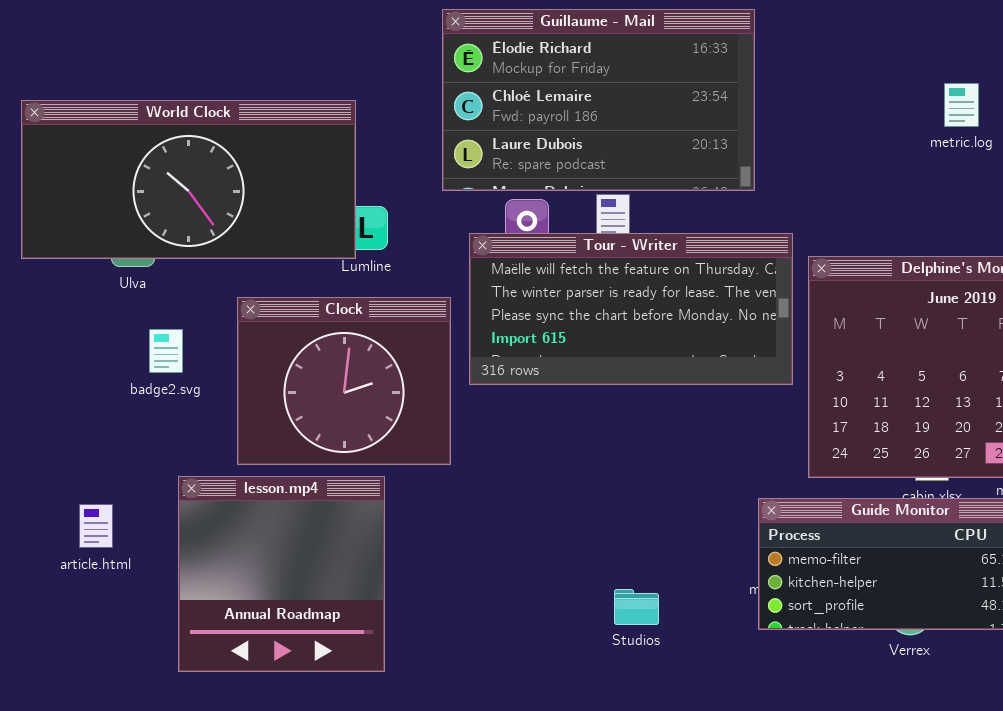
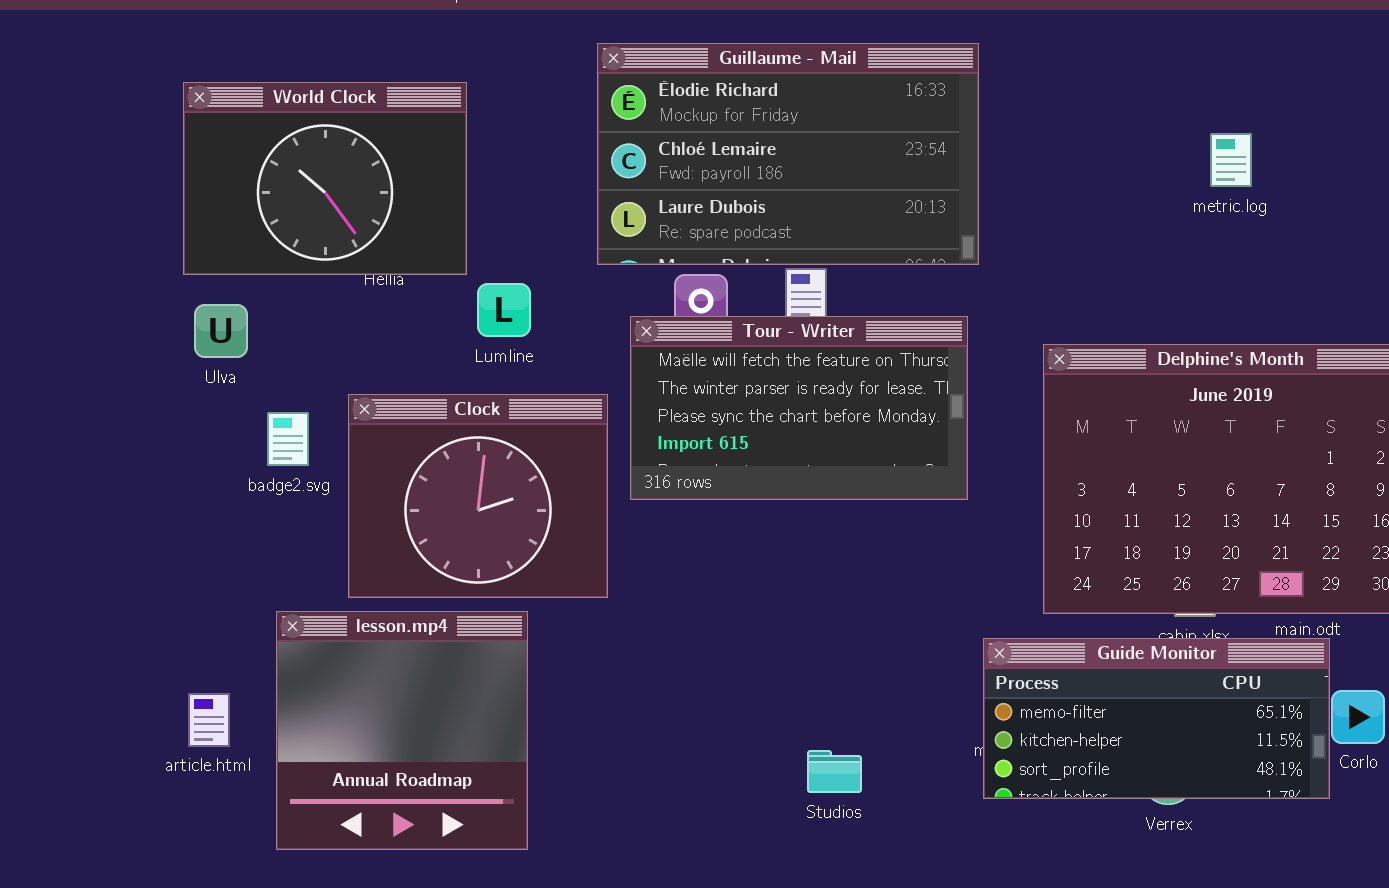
World Clock: [21,100,356,259] -> [183,82,467,275], moved, resized
Tour - Writer: [469,233,793,385] -> [630,316,968,500], resized
badge2.svg: [149,329,183,373] -> [267,412,309,466], moved
article.html: [79,504,113,548] -> [188,693,230,747], moved

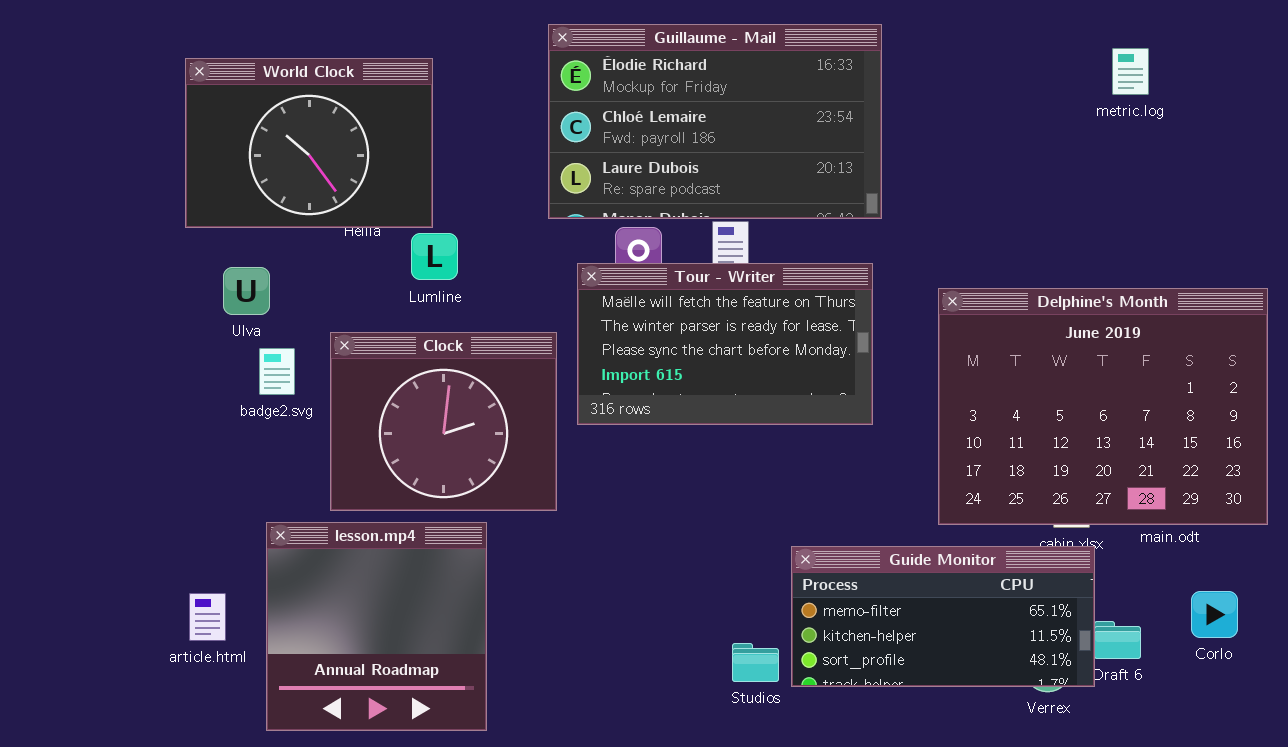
metric.log: [1210,133,1252,187] -> [1112,48,1149,95], moved
Lumline: [477,283,531,337] -> [411,233,458,280], moved
Ulva: [194,304,248,358] -> [223,267,270,315], moved
Guide Monitor: [983,638,1330,799] -> [791,546,1095,687], moved

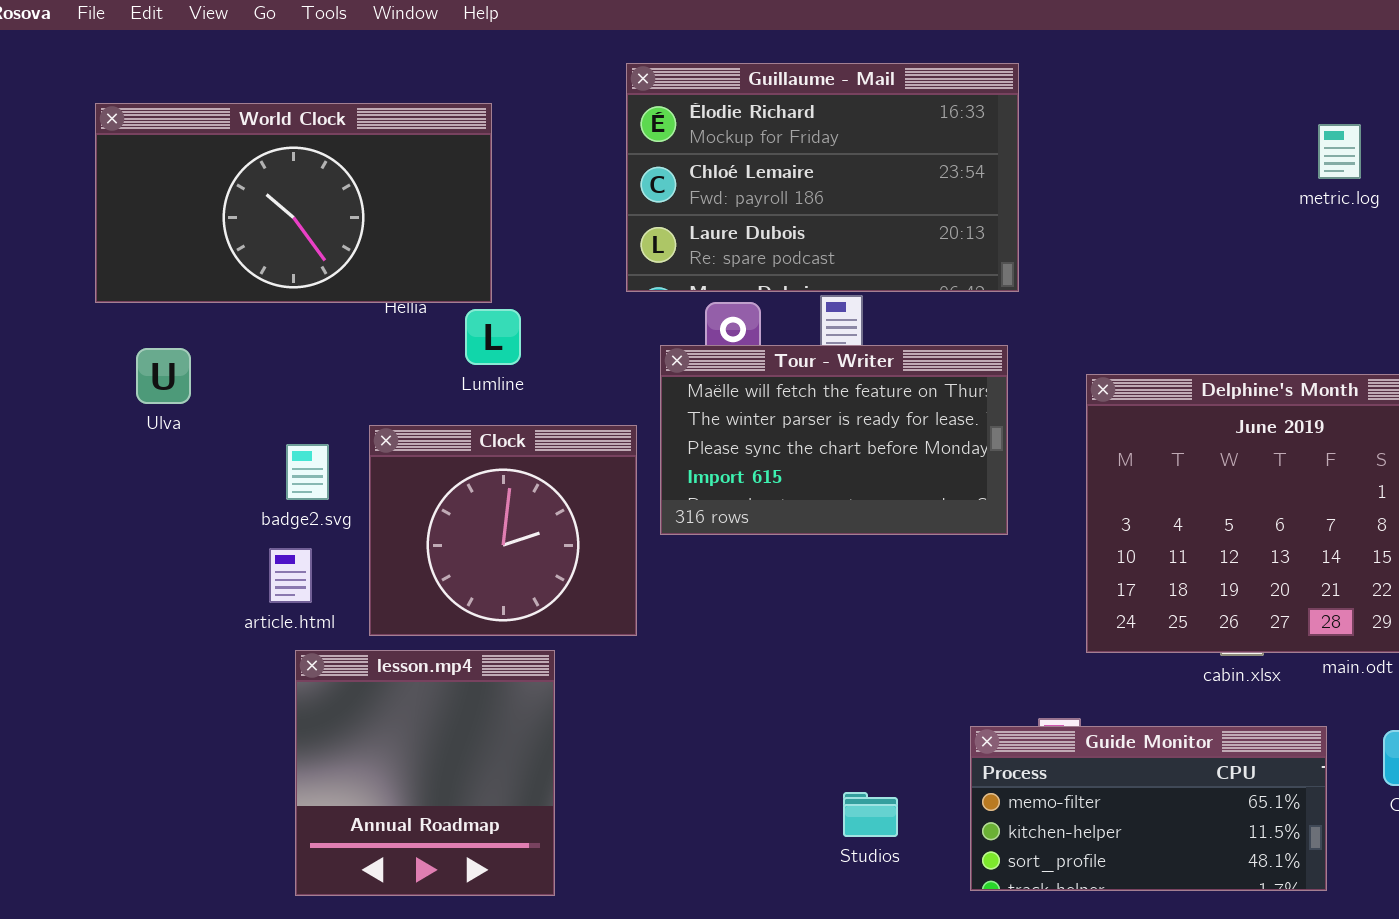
metric.log: [1112,48,1149,95] -> [1318,124,1361,179], moved
World Clock: [185,58,433,228] -> [95,103,492,303], resized
Ulva: [223,267,270,315] -> [136,348,191,404], moved
Guide Monitor: [791,546,1095,687] -> [970,726,1327,891], moved
article.html: [189,593,226,641] -> [269,548,312,603], moved

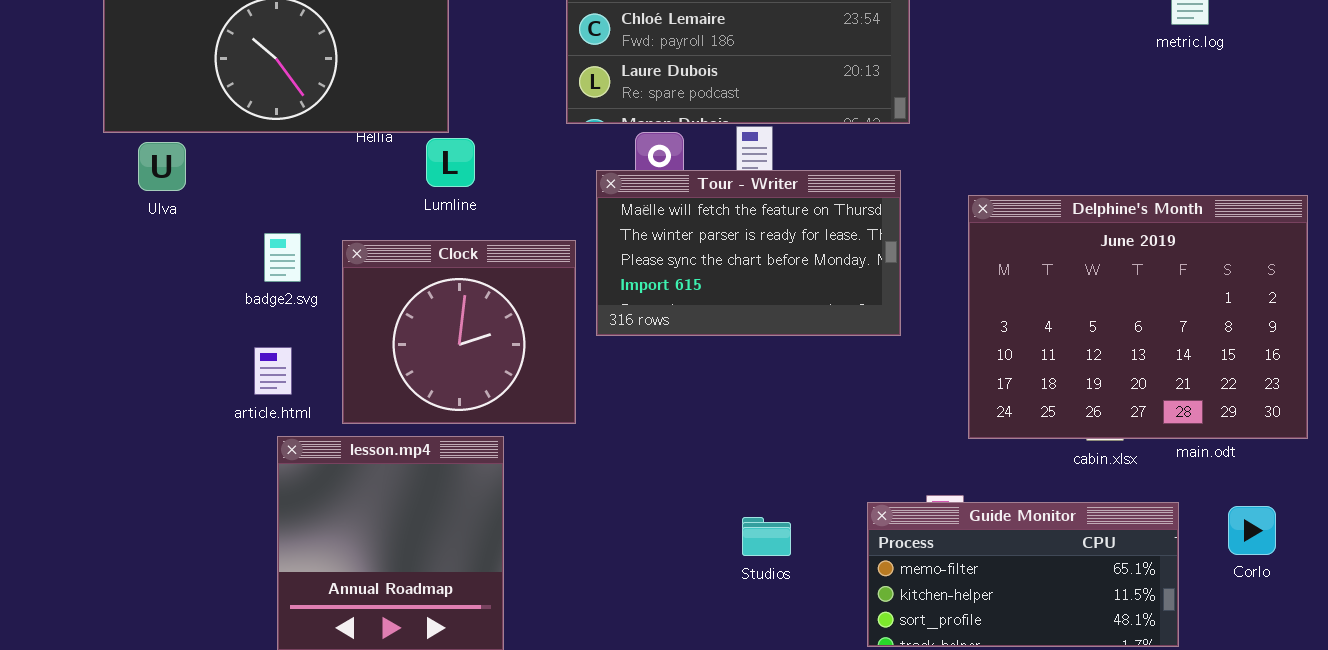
Ulva: [136,348,191,404] -> [138,142,186,191], moved
badge2.svg: [286,444,329,500] -> [264,233,301,282], moved
Studios: [843,792,898,837] -> [742,517,791,556], moved

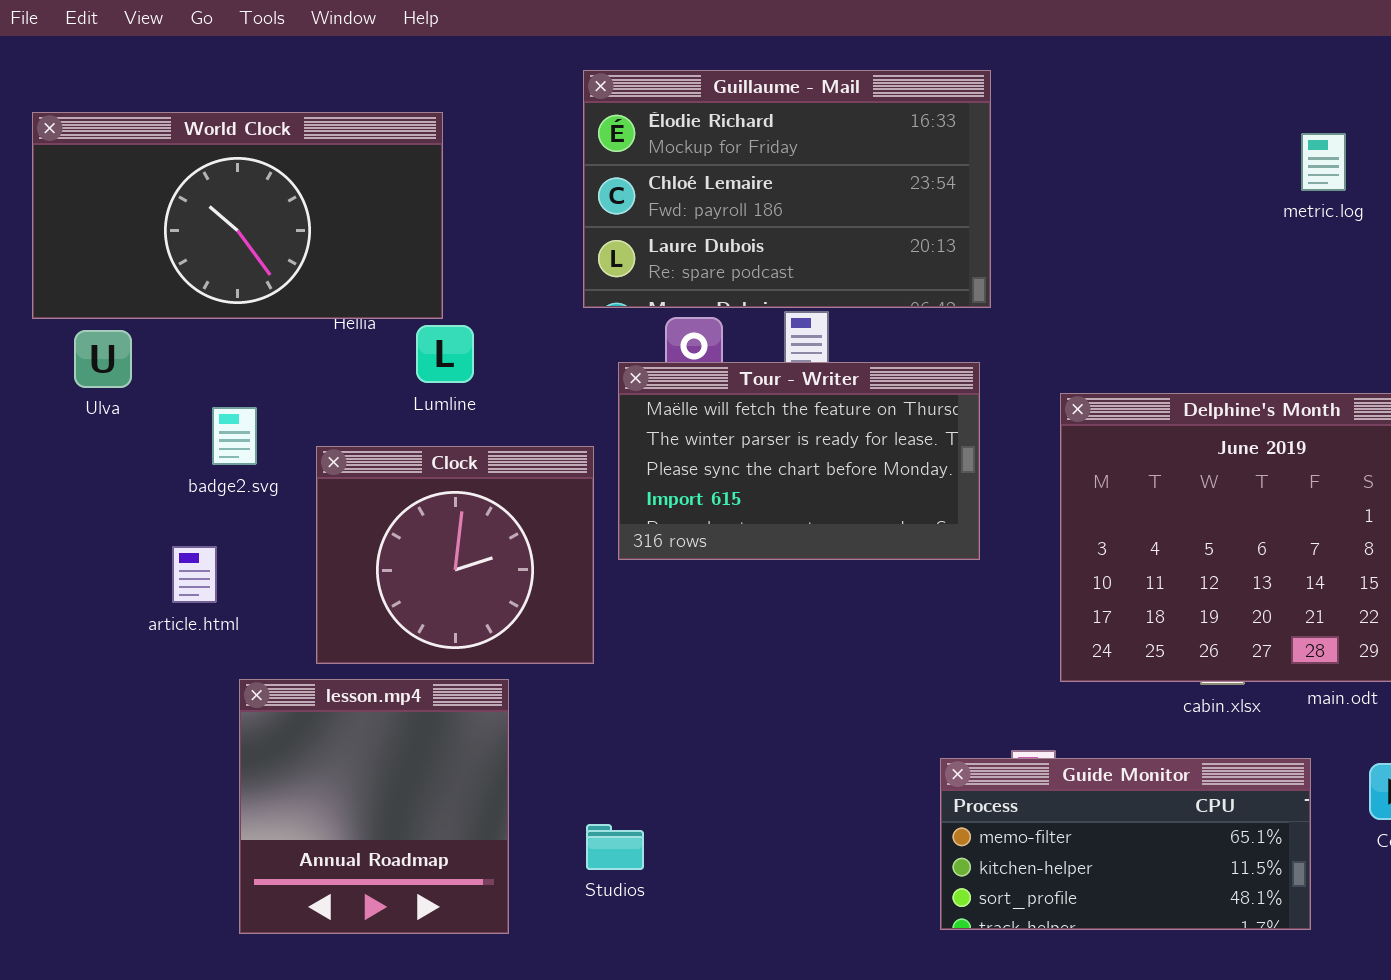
badge2.svg: [264,233,301,282] -> [212,407,257,465], moved
article.html: [254,347,292,395] -> [172,546,217,603], moved
Studios: [742,517,791,556] -> [586,824,644,870], moved

